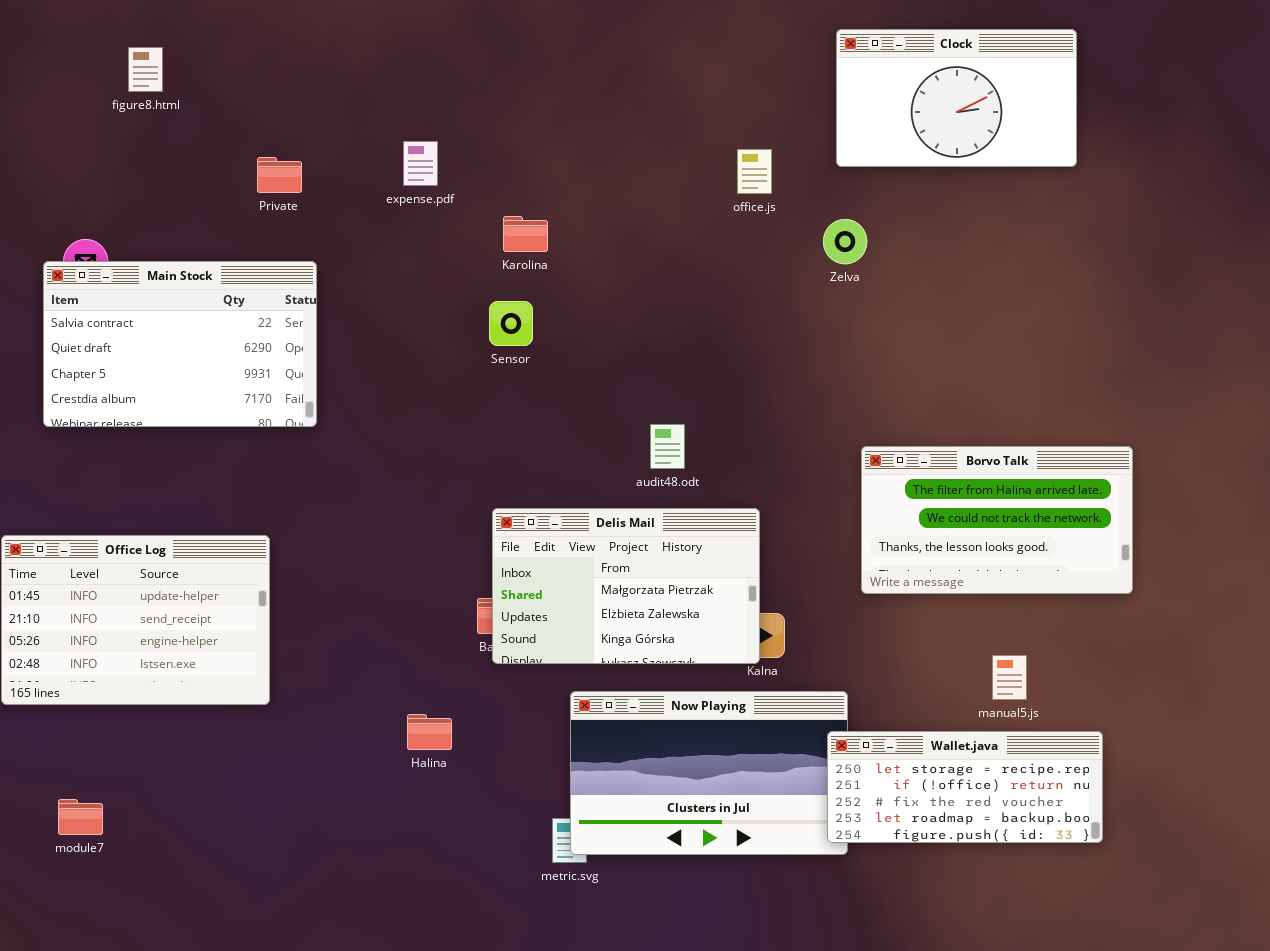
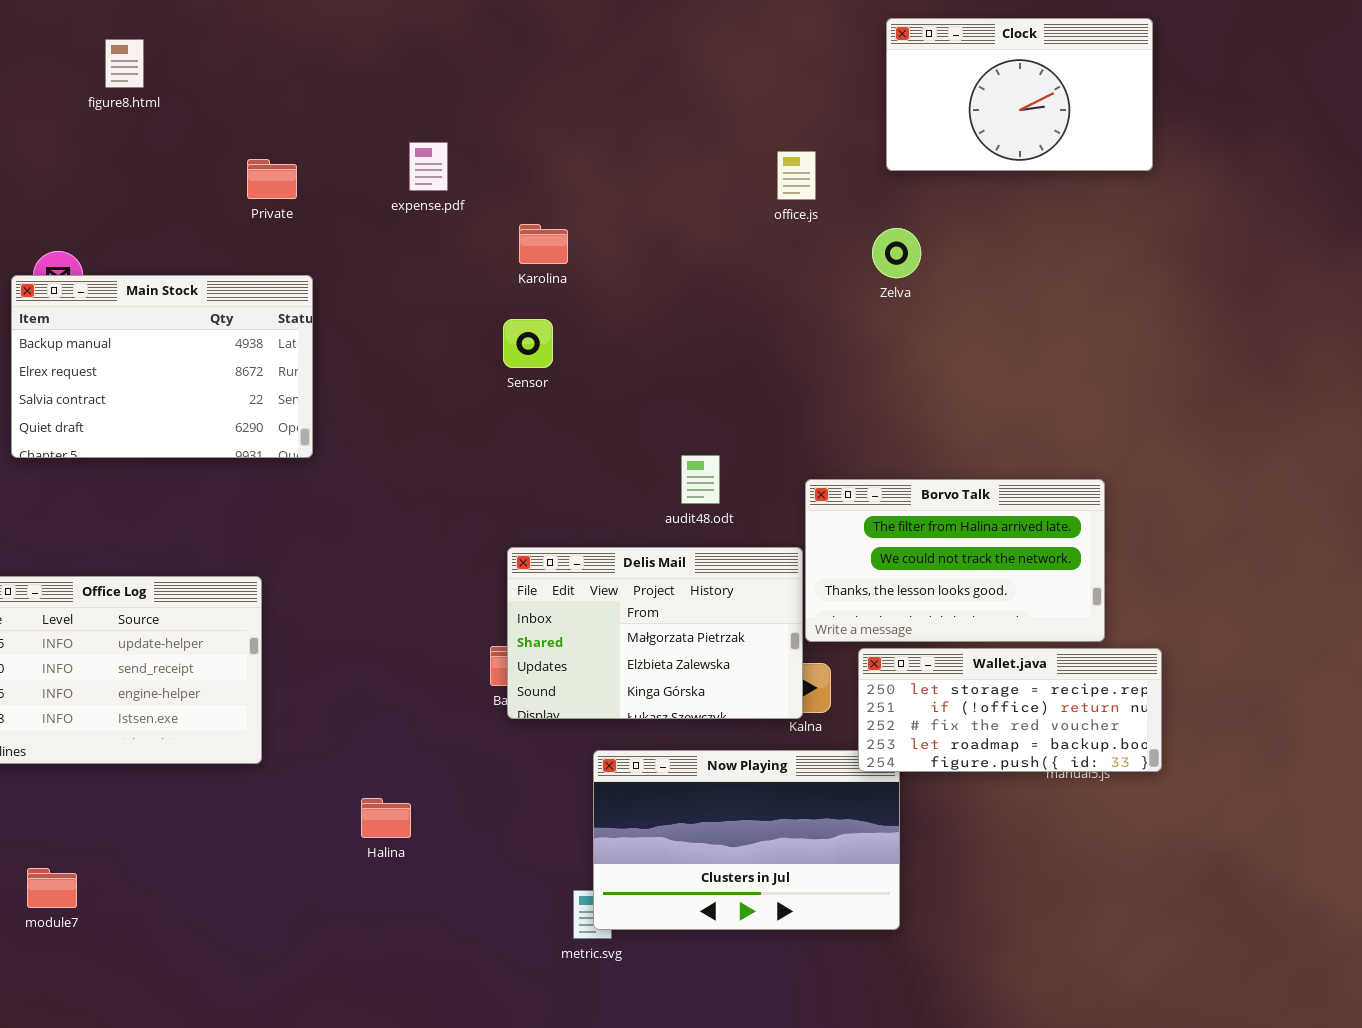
Main Stock: [43,261,317,427] -> [11,275,313,458], scrolled up 2 rows
Borvo Talk: [861,446,1133,594] -> [805,479,1105,642], moved
Halina: [407,714,452,750] -> [361,798,411,838], moved
Wallet.java: [827,731,1103,843] -> [858,648,1162,772], moved

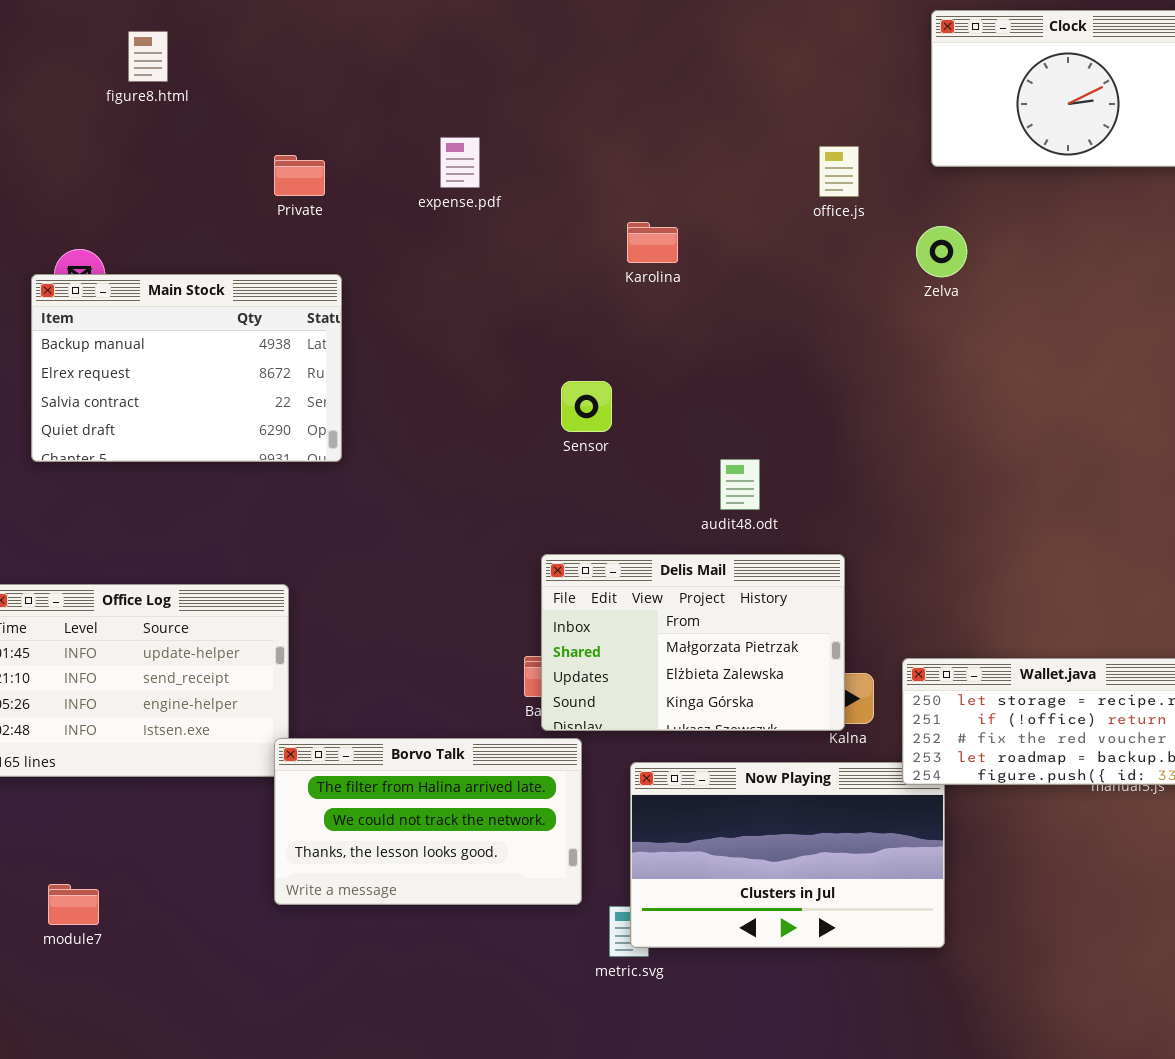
Karolina: [519,224,568,264] -> [627,222,678,263], moved
Sensor: [503,319,553,368] -> [561,381,612,432], moved
Borvo Talk: [805,479,1105,642] -> [274,738,582,905], moved

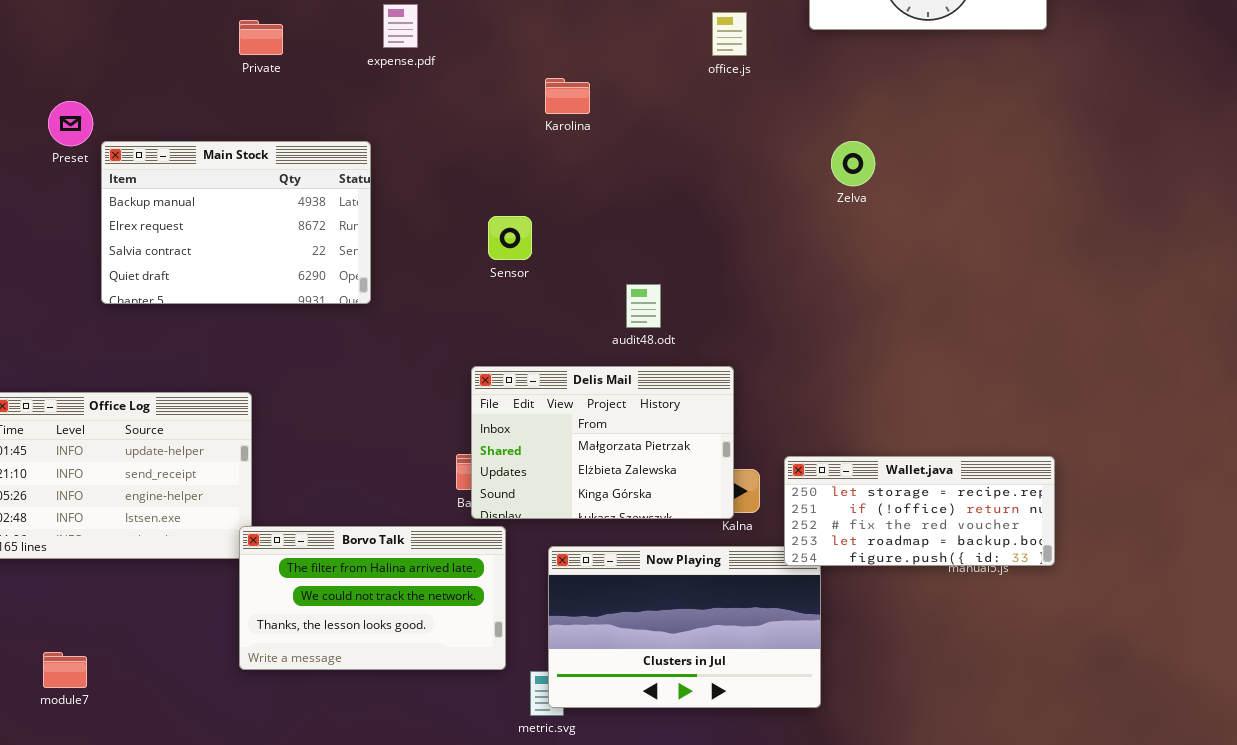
Zelva: [916,226,967,277] -> [831,141,875,186], moved
Main Stock: [31,274,342,462] -> [101,141,371,304], moved

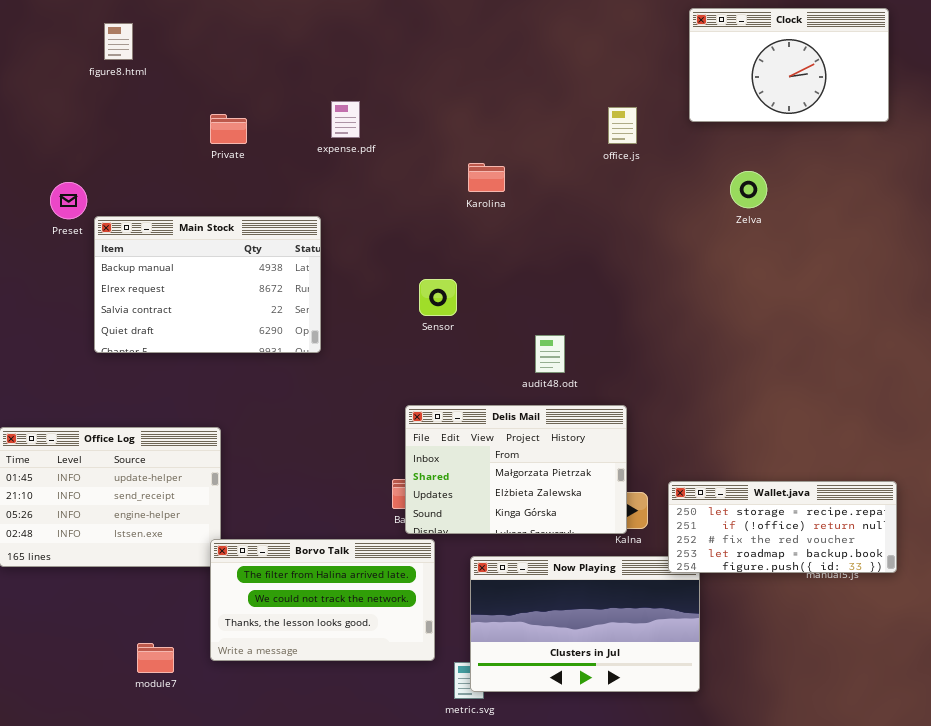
Zelva: [831,141,875,186] -> [730,171,767,208], moved
module7: [43,652,87,688] -> [137,643,174,673], moved

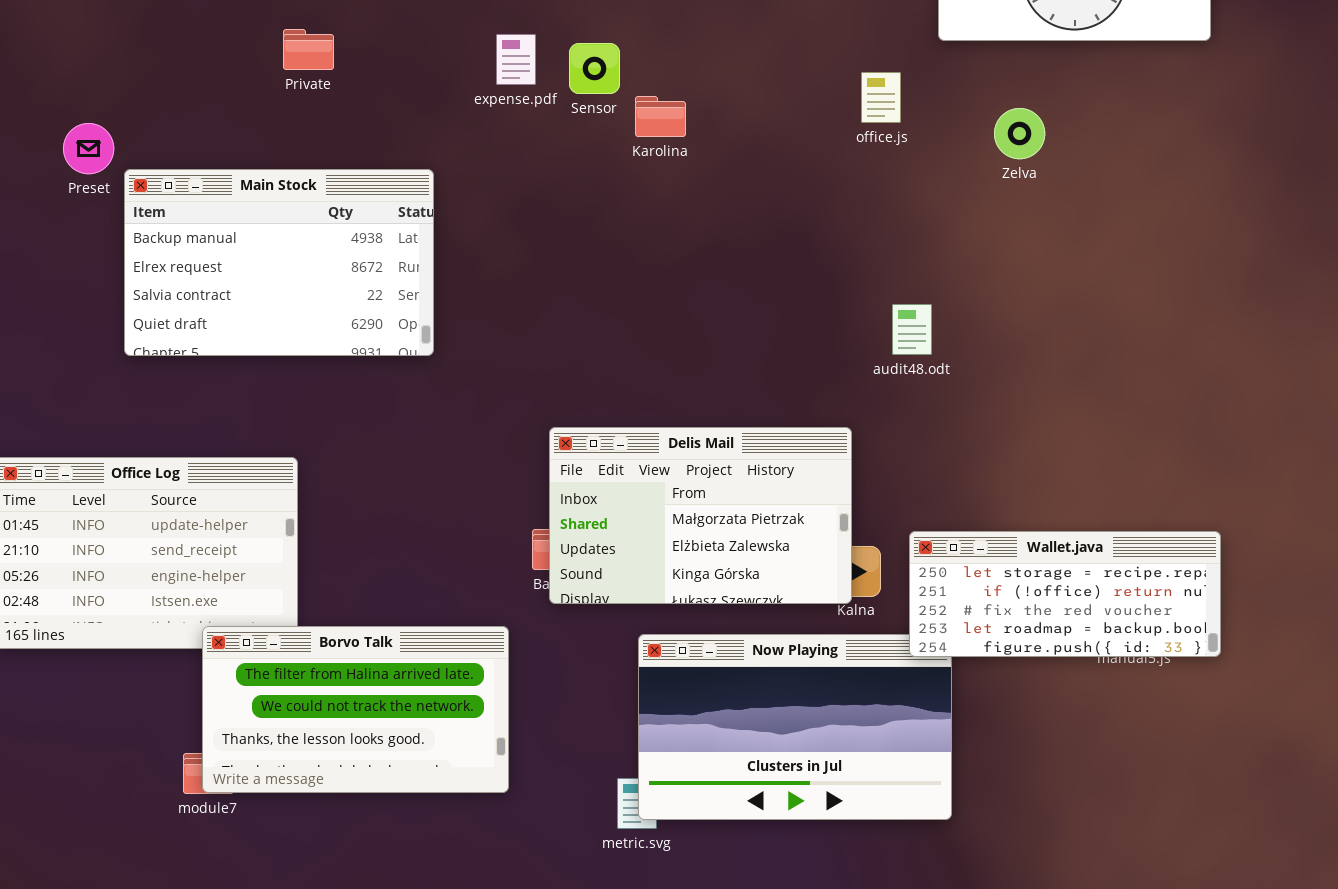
expense.pdf: [331,101,360,138] -> [496,34,536,85], moved
office.js: [608,107,637,144] -> [861,72,901,123], moved
Sensor: [419,279,457,316] -> [569,43,620,94], moved
audit48.odt: [535,335,565,373] -> [892,304,932,355], moved
Borvo Talk: [210,539,435,661] -> [202,626,509,793], moved

